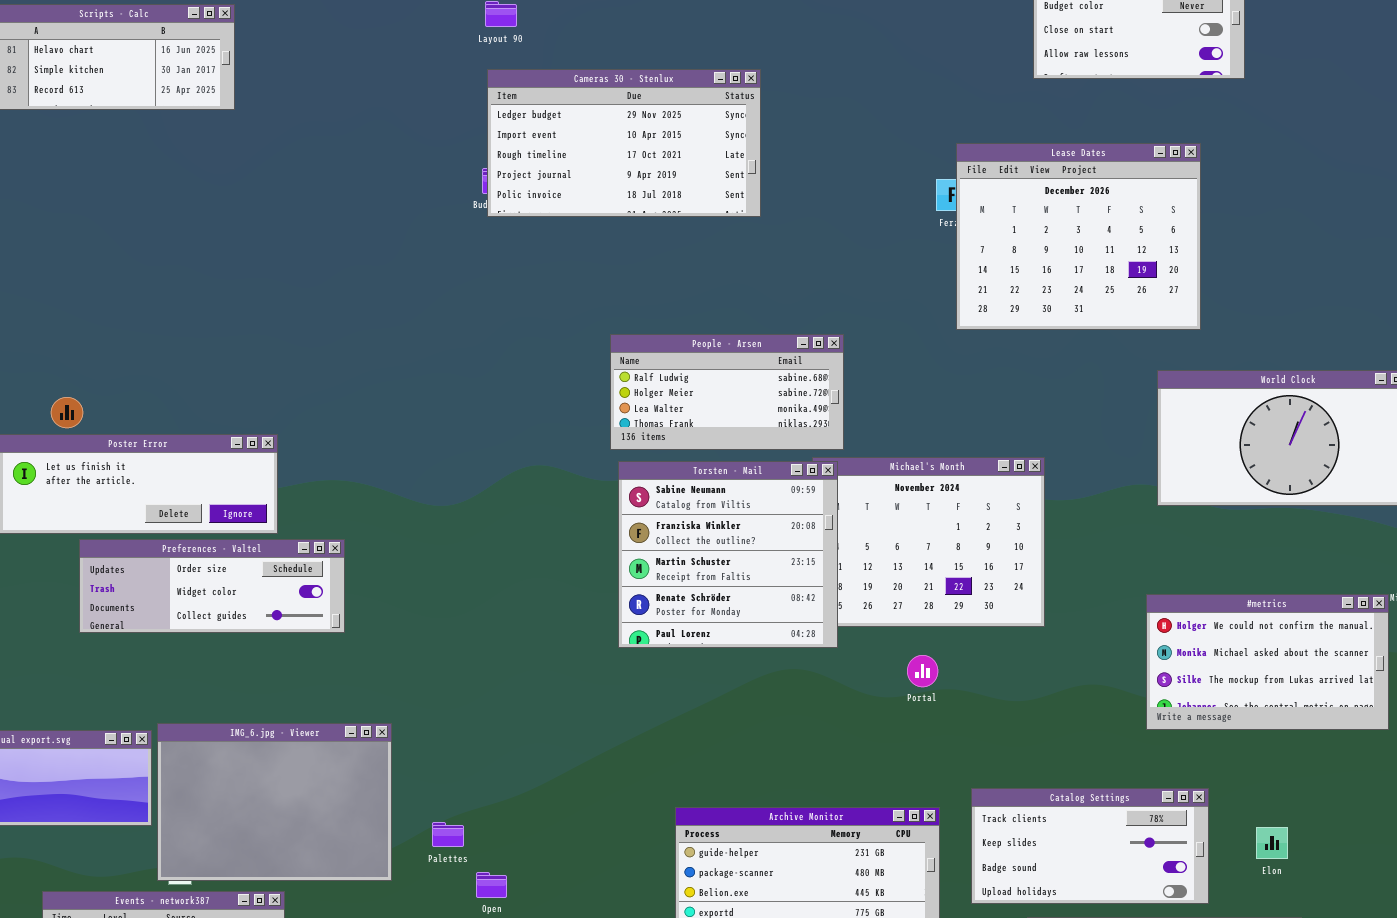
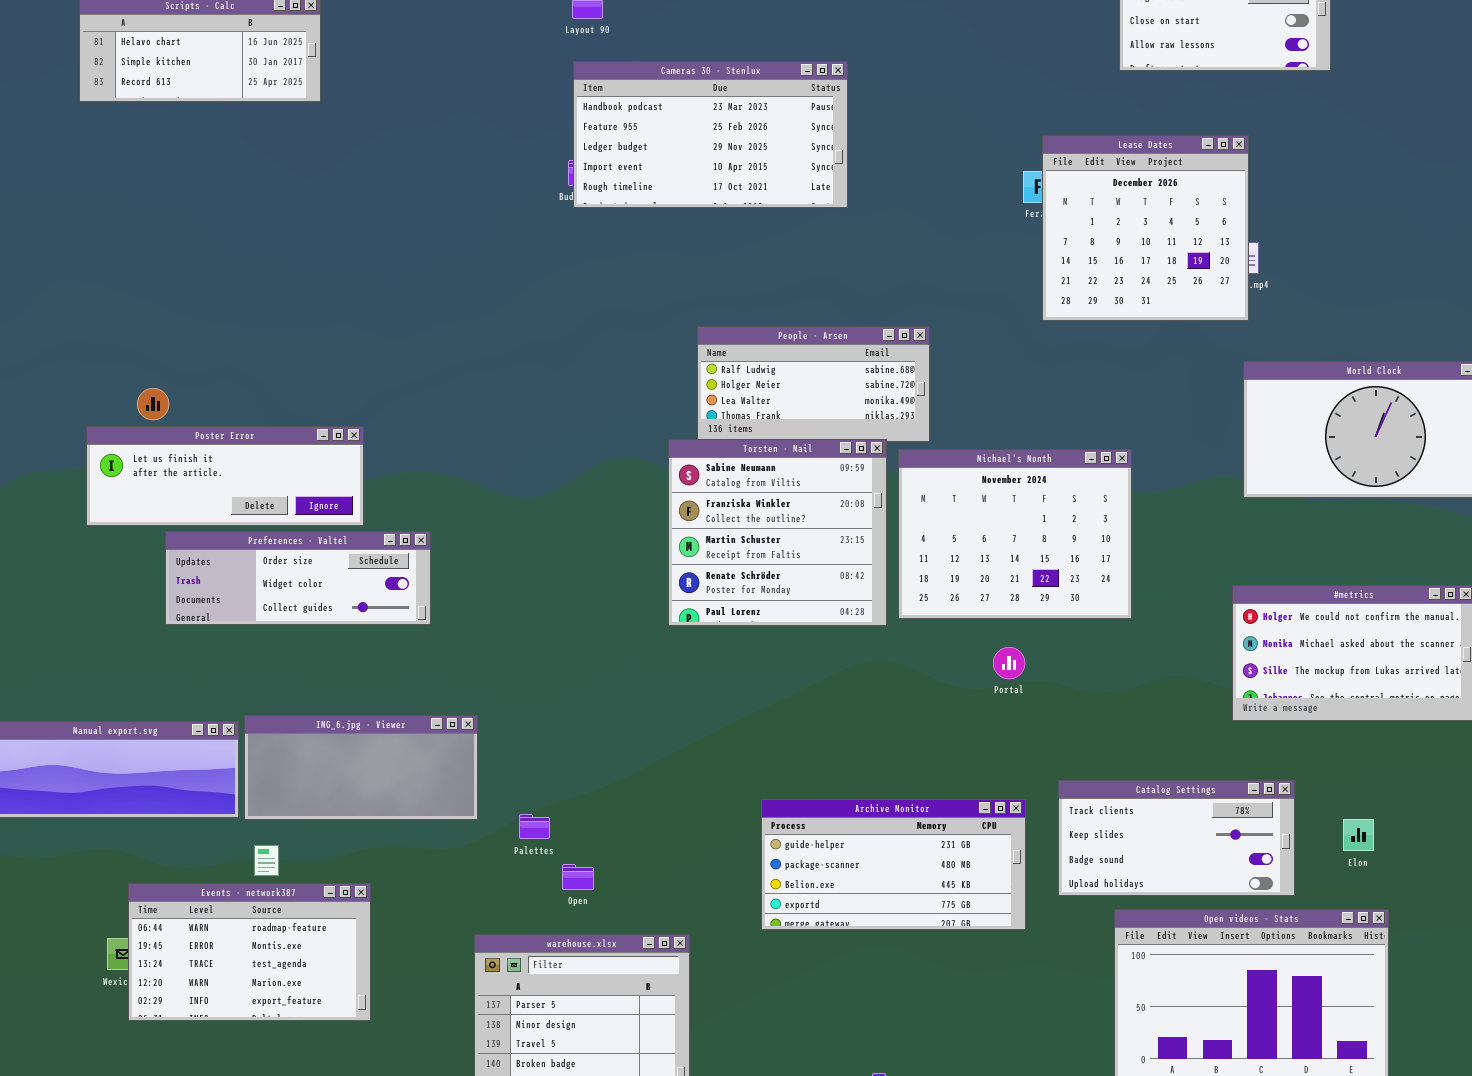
Cameras 30 - Stenlux: [487,69,761,217] -> [573,61,848,208], scrolled up 2 rows
Lease Dates: [956,143,1201,330] -> [1042,135,1249,321], resized
Torsten - Mail: [618,461,838,648] -> [668,439,887,626], moved
IMG_6.jpg - Viewer: [157,723,392,881] -> [244,715,478,820], resized

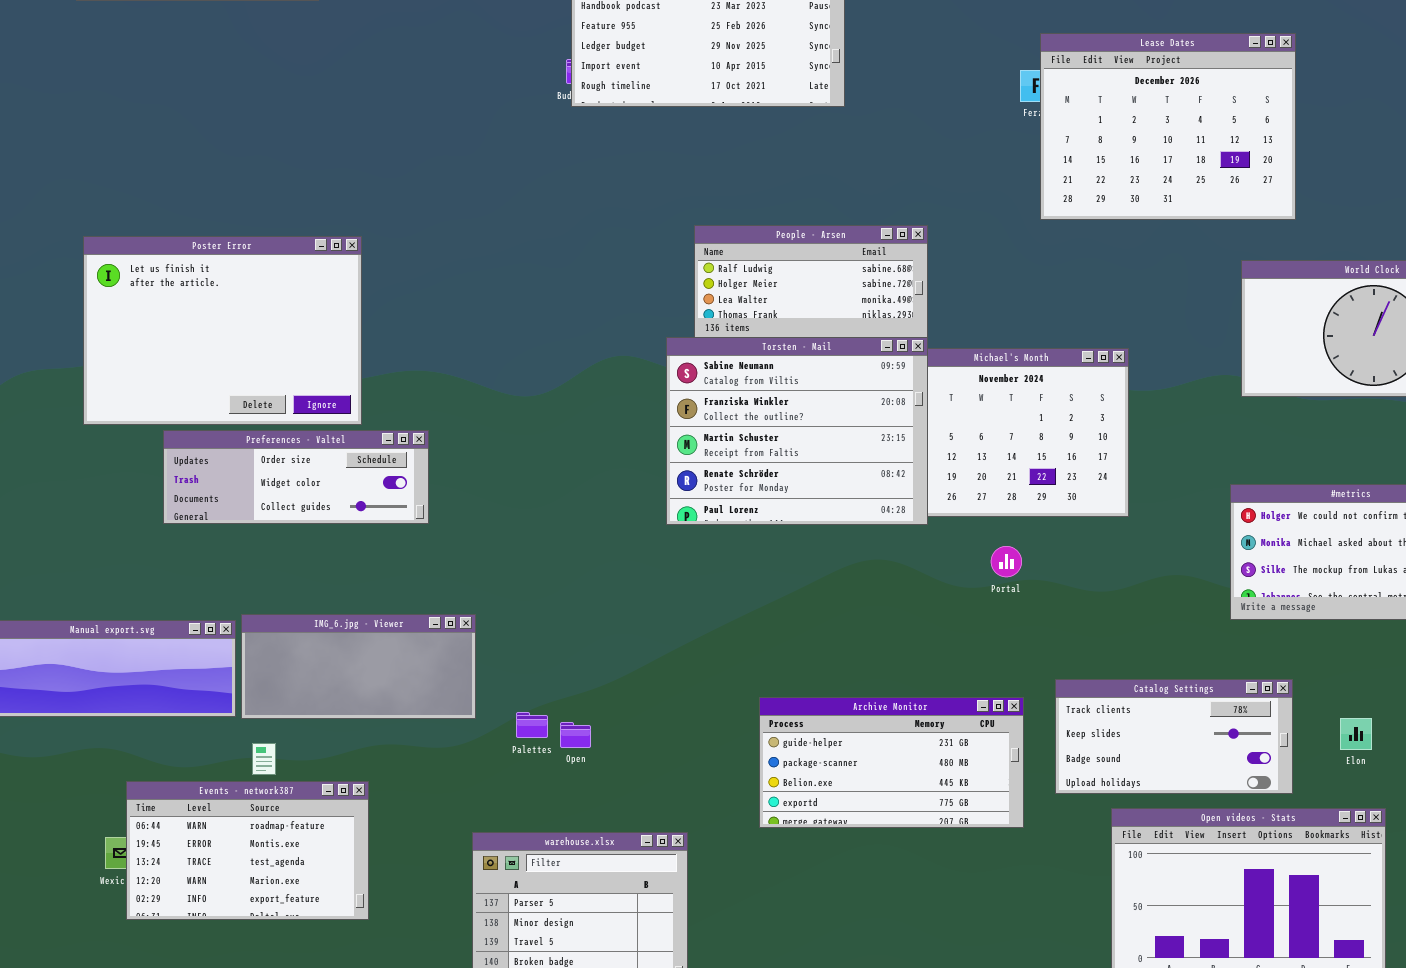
Lease Dates: [1042,135,1249,321] -> [1040,33,1296,220], resized
Poster Error: [86,426,364,526] -> [83,236,362,425], resized
Torsten - Mail: [668,439,887,626] -> [666,337,928,525], resized
Open: [562,864,594,890] -> [560,722,591,748], moved

